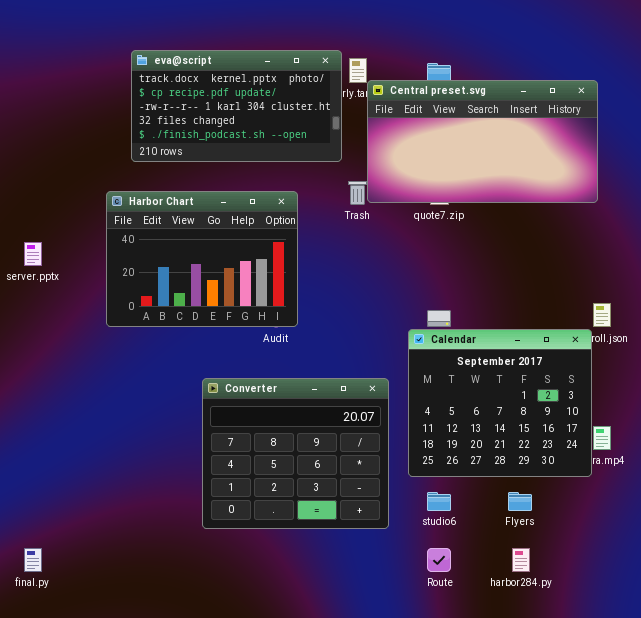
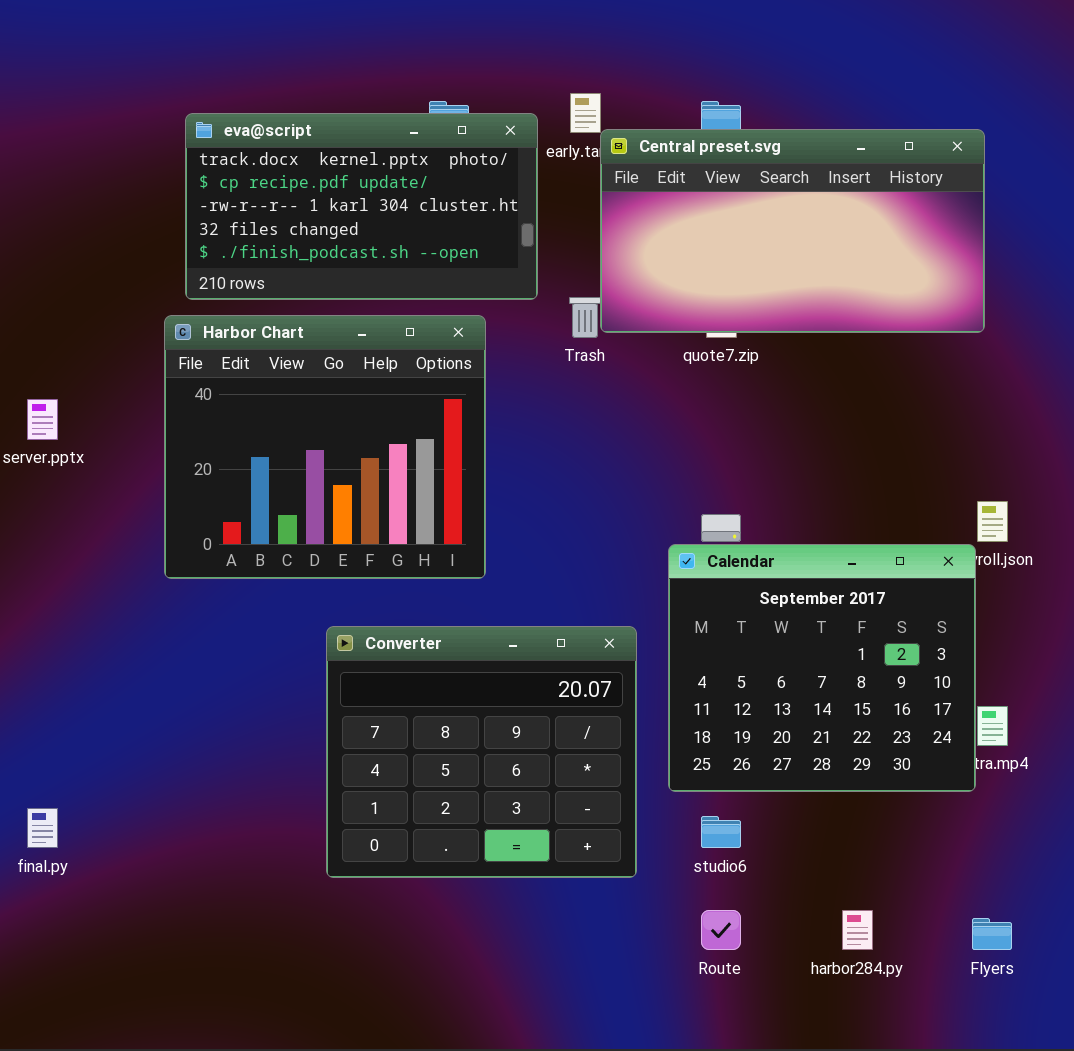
eva@script: [131,50,342,162] -> [185,113,538,300], moved
Harbor Chart: [106,191,298,327] -> [164,315,486,579], resized
Flyers: [508,492,532,511] -> [972,918,1012,950], moved
final.py: [24,548,42,572] -> [27,808,58,848], moved

